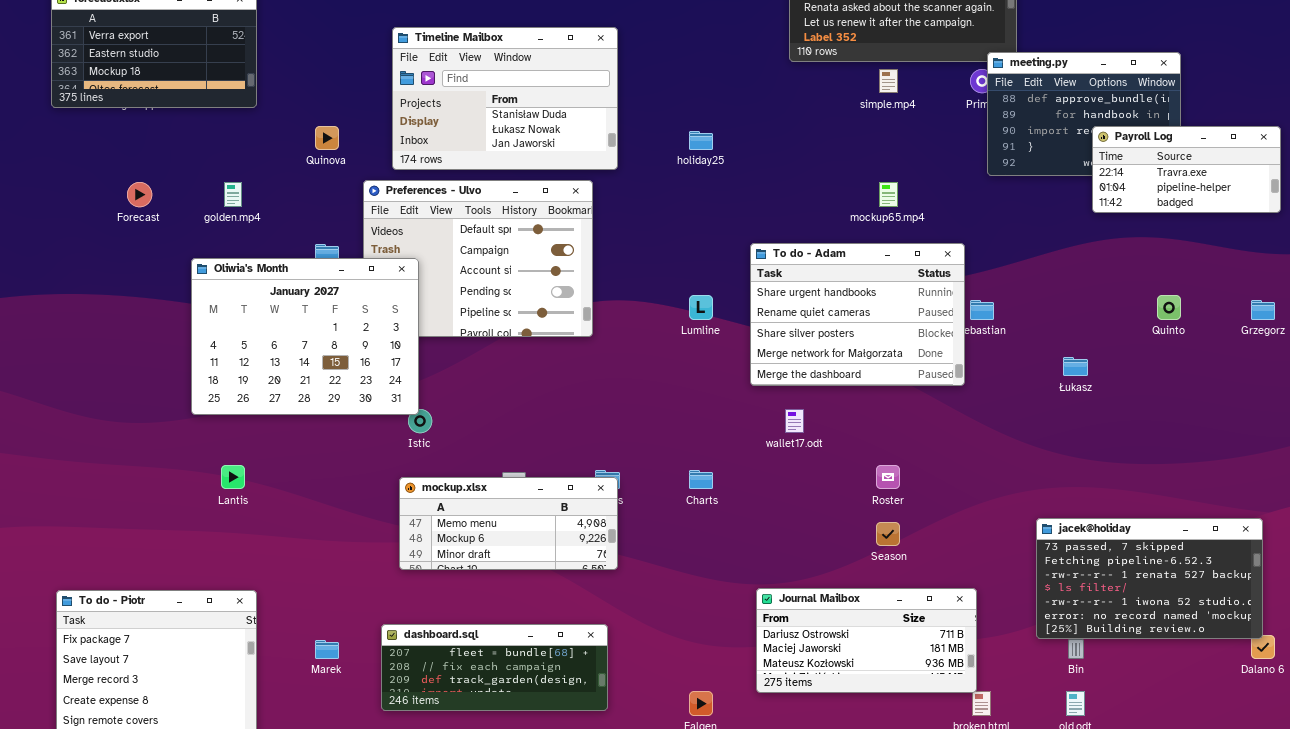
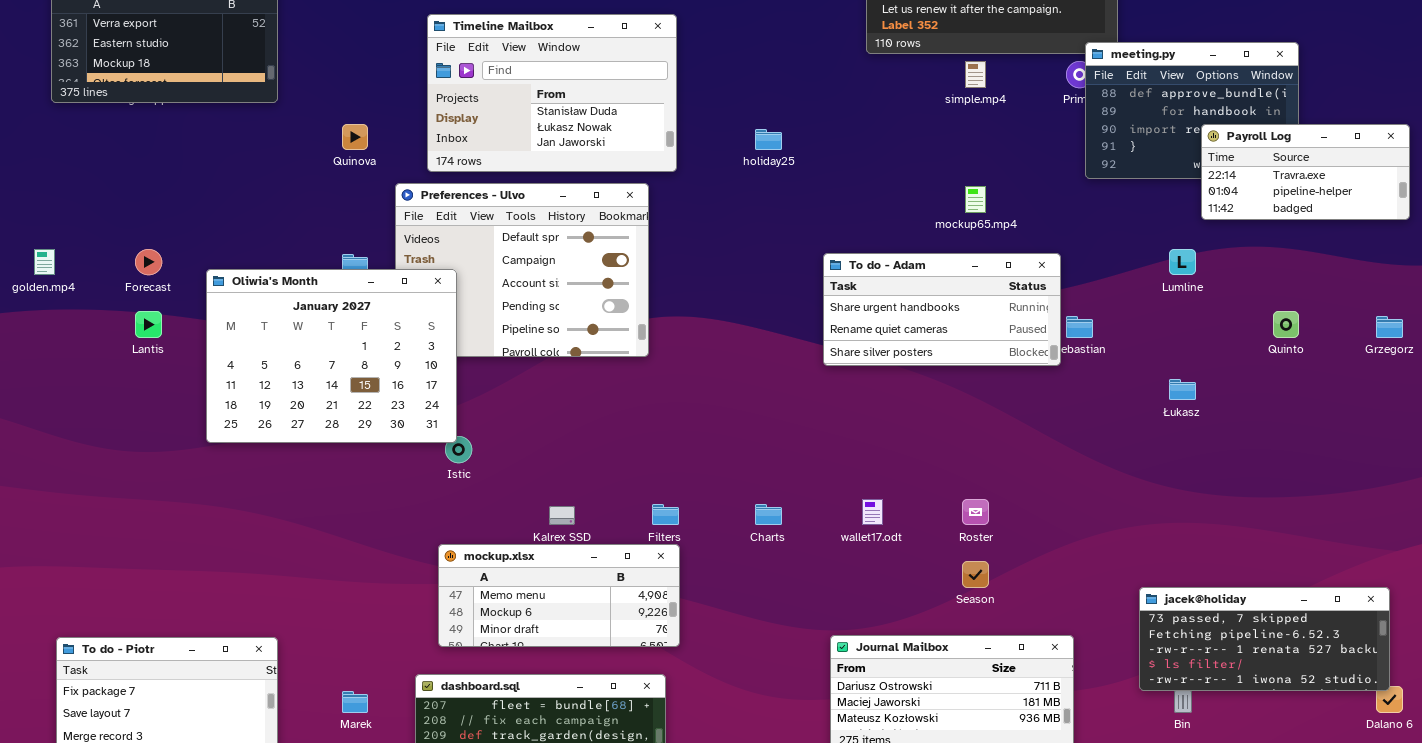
Forecast: [127,182,152,207] -> [135,249,162,275], moved
golden.mp4: [224,182,242,207] -> [34,249,55,275], moved
To do - Adam: [750,243,965,386] -> [823,253,1061,366], resized
Lumline: [689,295,713,320] -> [1169,249,1196,275], moved
wallet17.odt: [785,409,804,433] -> [862,499,883,525], moved
Lantis: [221,465,245,489] -> [135,311,162,338], moved
mockup.xlsx: [399,477,618,570] -> [438,544,680,647], moved
jacek@holiday: [1036,518,1263,639] -> [1139,587,1390,691], resized

